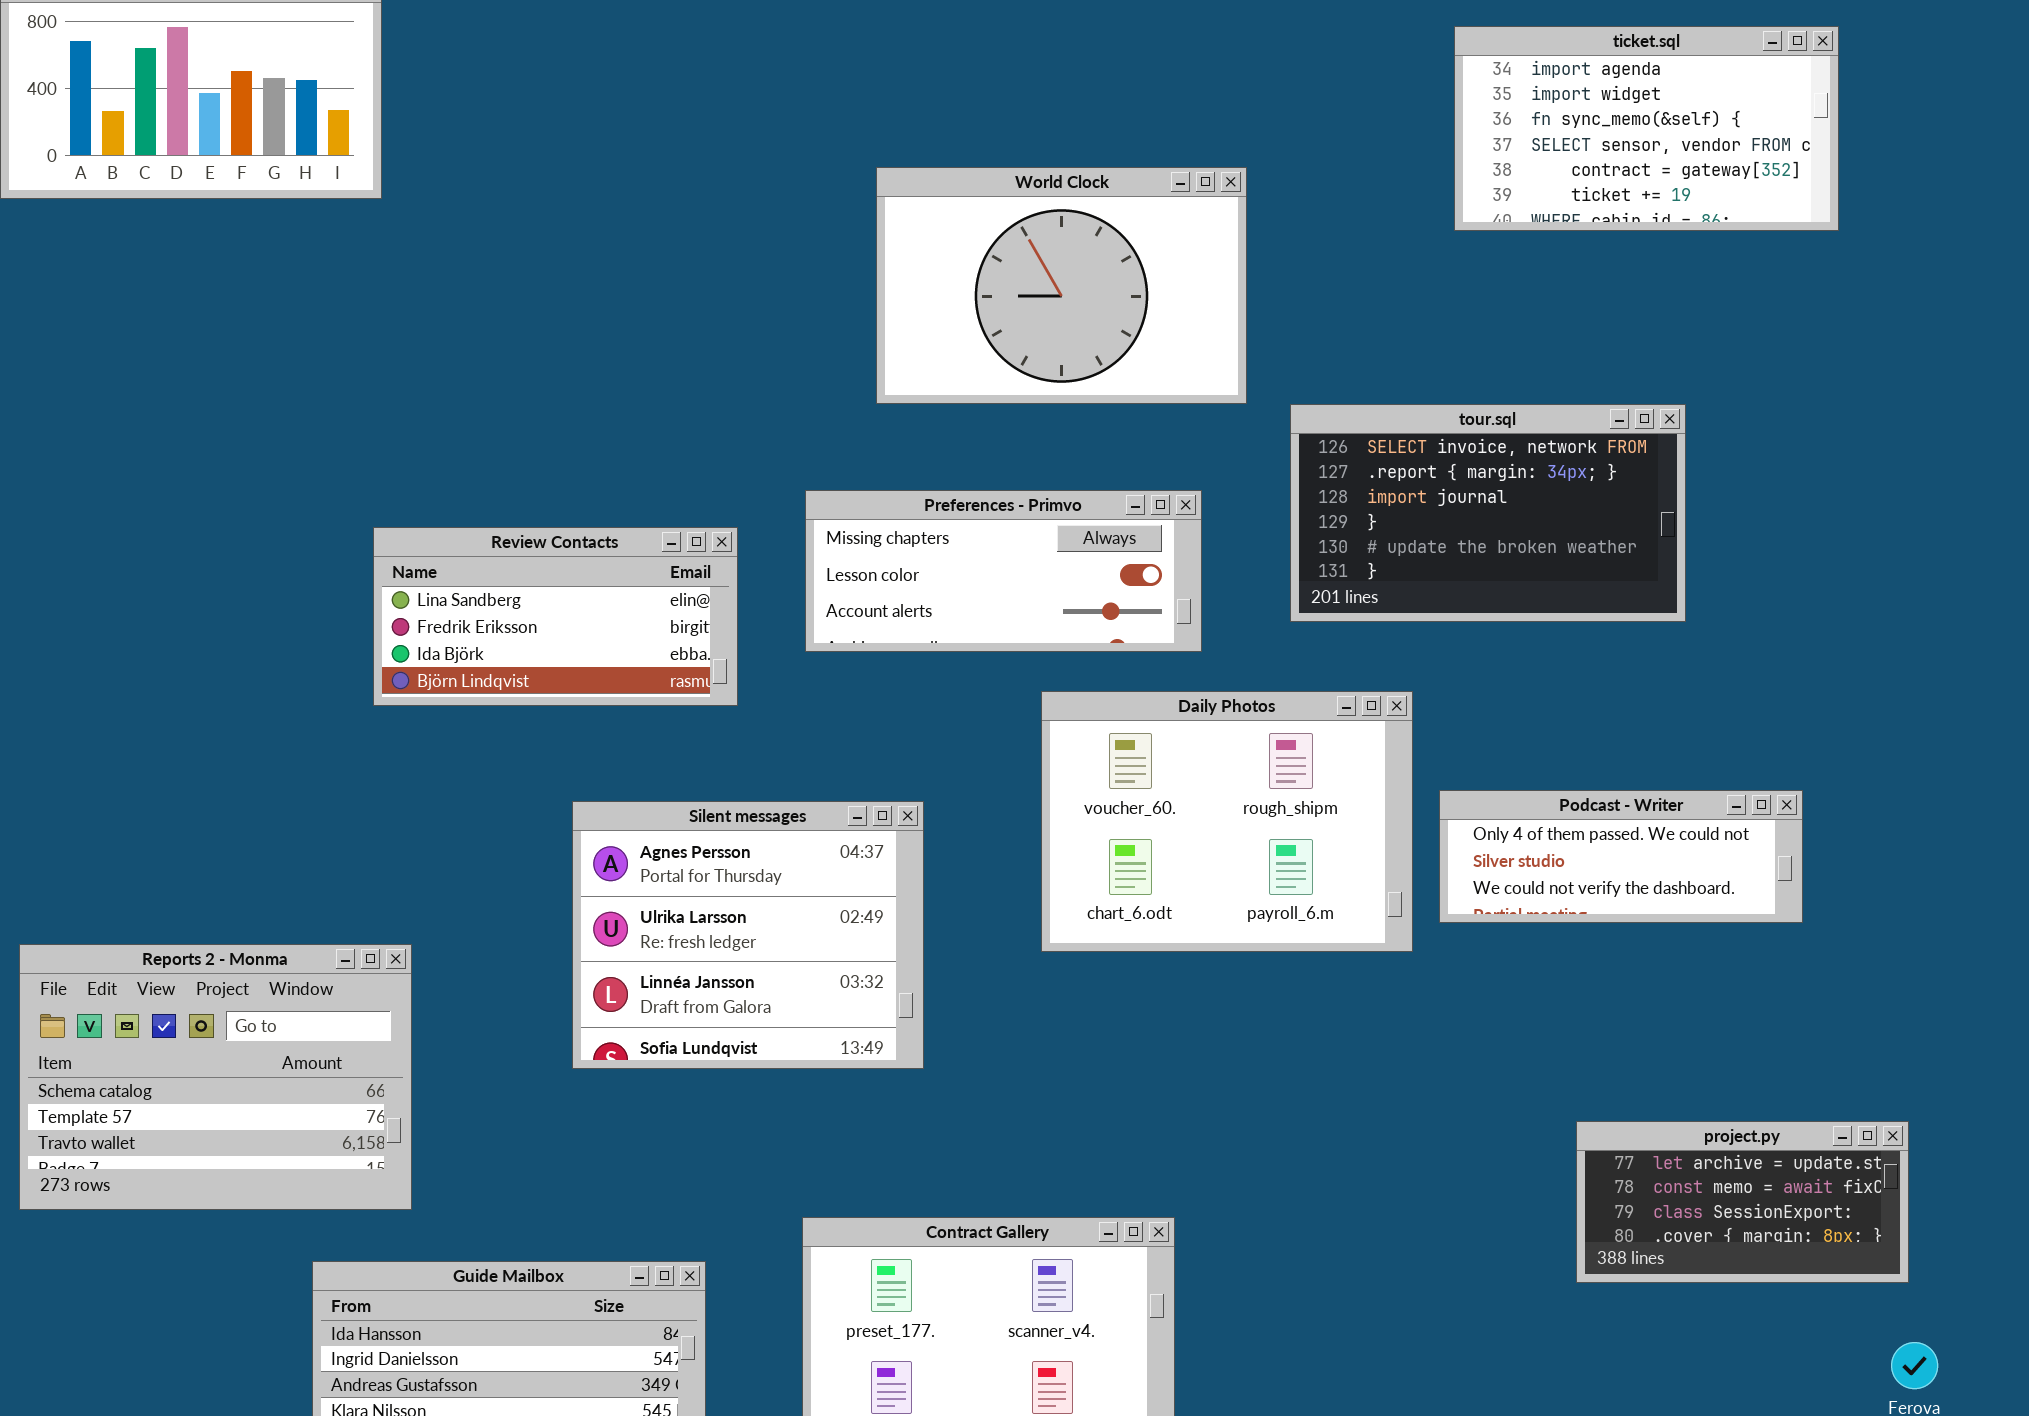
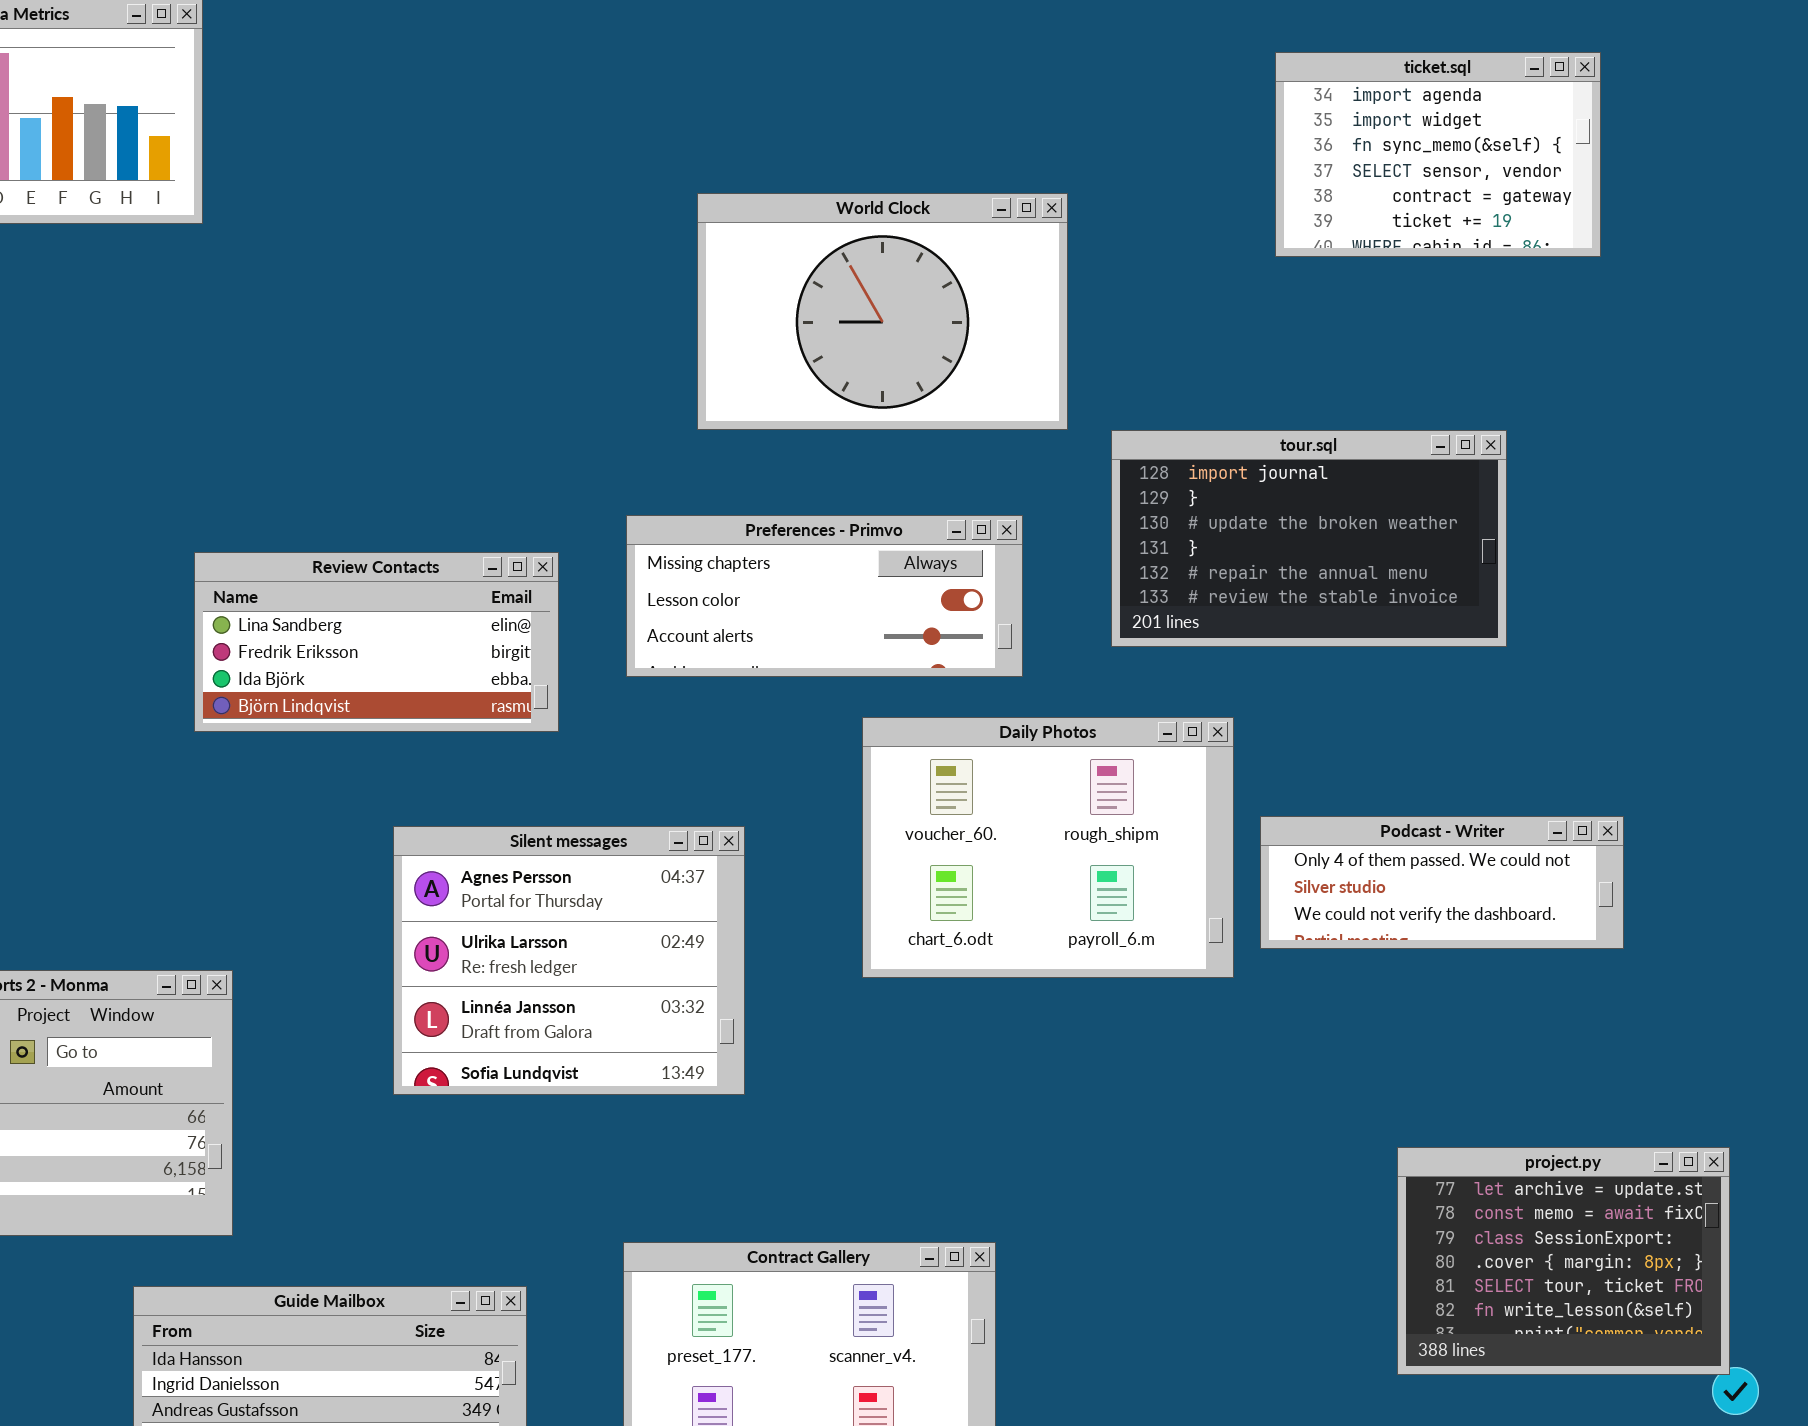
ticket.sql: [1454,26,1839,231] -> [1275,52,1601,257], resized
tour.sql: [1290,404,1686,622] -> [1111,430,1507,647], scrolled down 2 rows
project.py: [1576,1121,1909,1283] -> [1397,1147,1730,1375], resized

